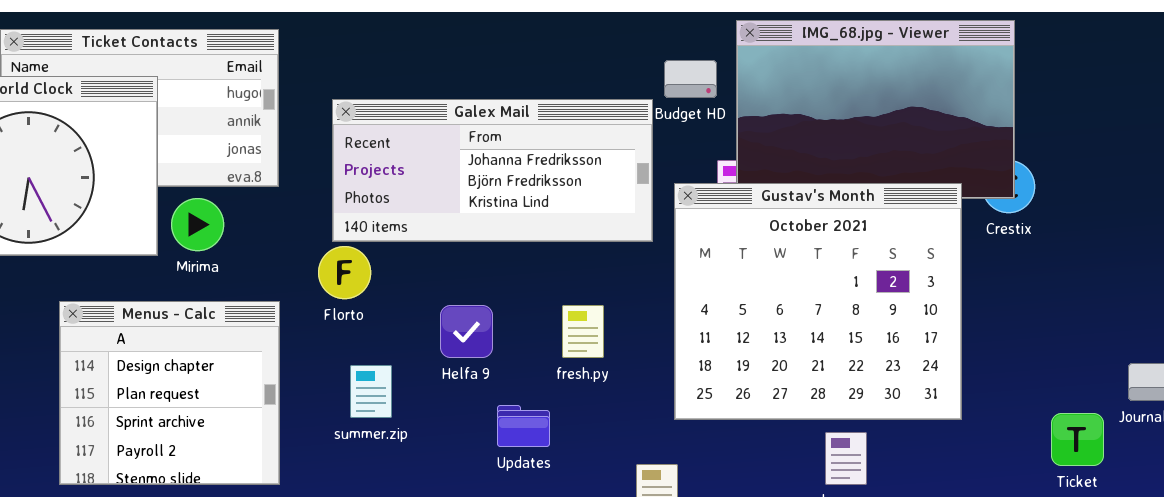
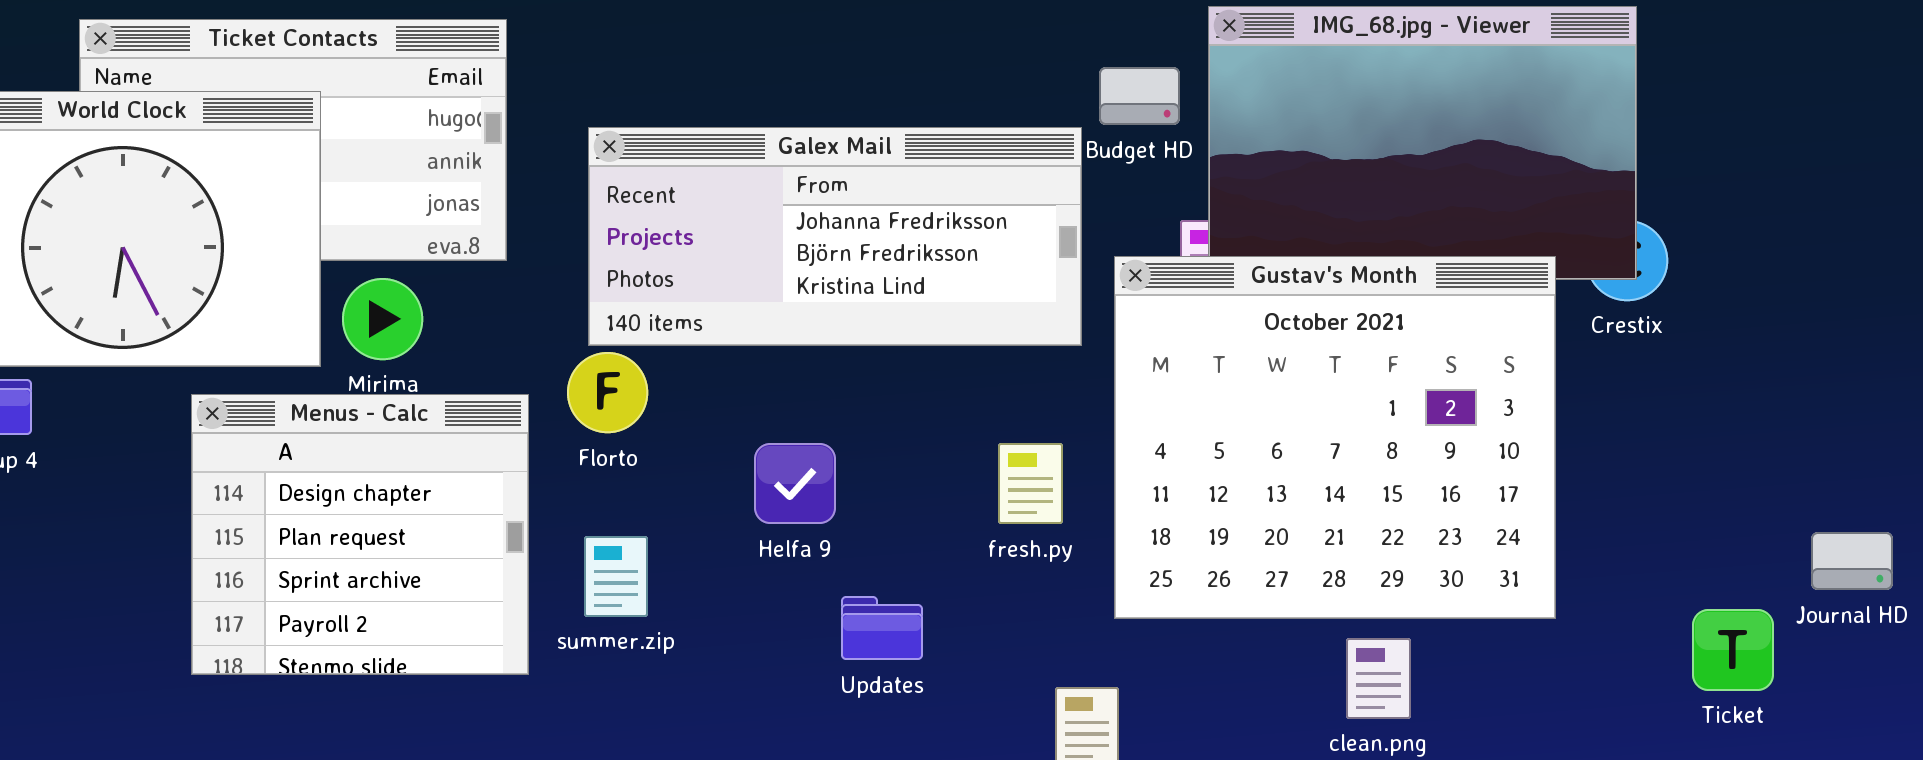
Menus - Calc: [59,301,280,485] -> [191,394,529,675], moved
fresh.py: [562,305,604,358] -> [998,443,1063,524], moved
summer.zip: [350,365,392,418] -> [584,536,648,617], moved

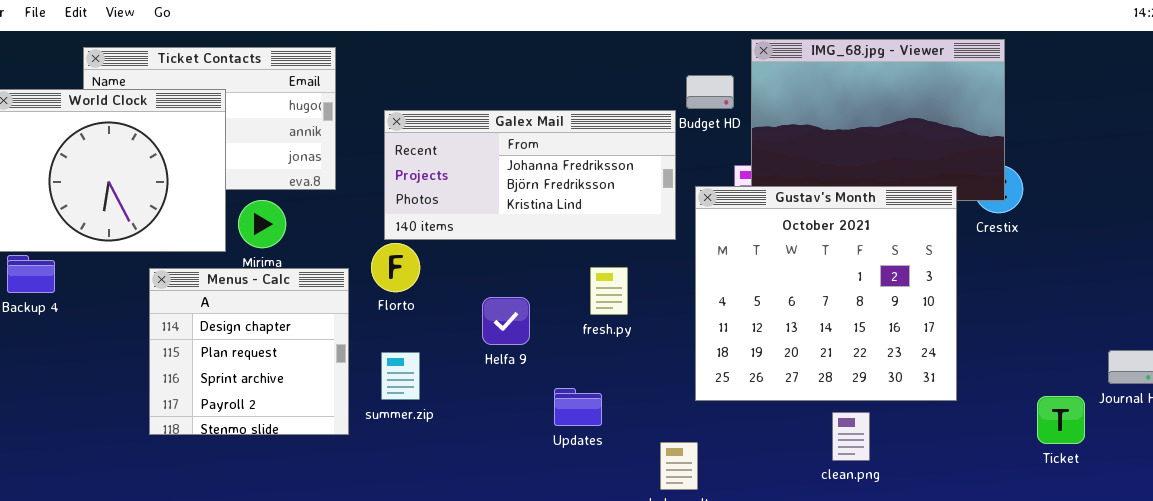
fresh.py: [998,443,1063,524] -> [590,267,628,315], moved
Updates: [841,596,923,660] -> [554,388,602,426], moved

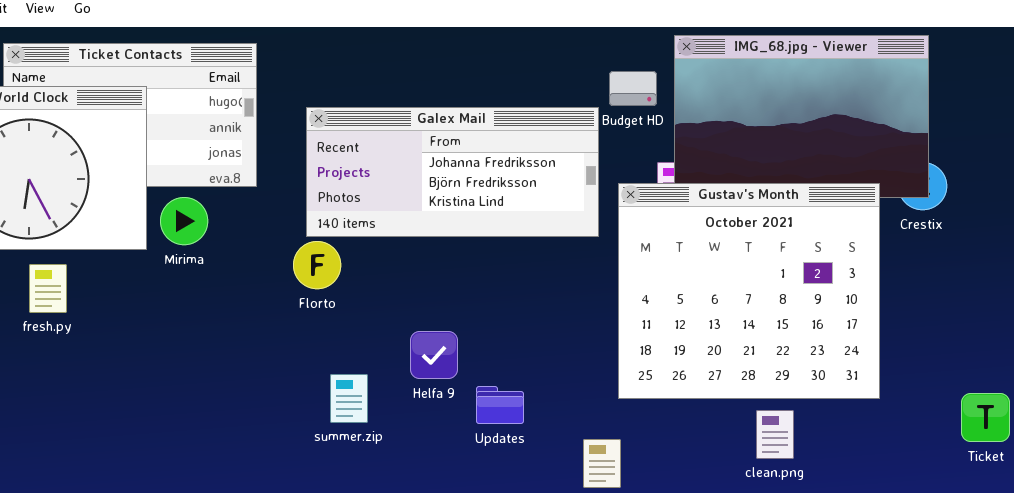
fresh.py: [590,267,628,315] -> [29,264,67,313], moved
Menus - Calc: [149,268,349,435] -> none, closed
Helfa 9: [482,297,530,345] -> [410,331,458,379], moved
summer.zip: [381,352,420,400] -> [330,374,368,423], moved

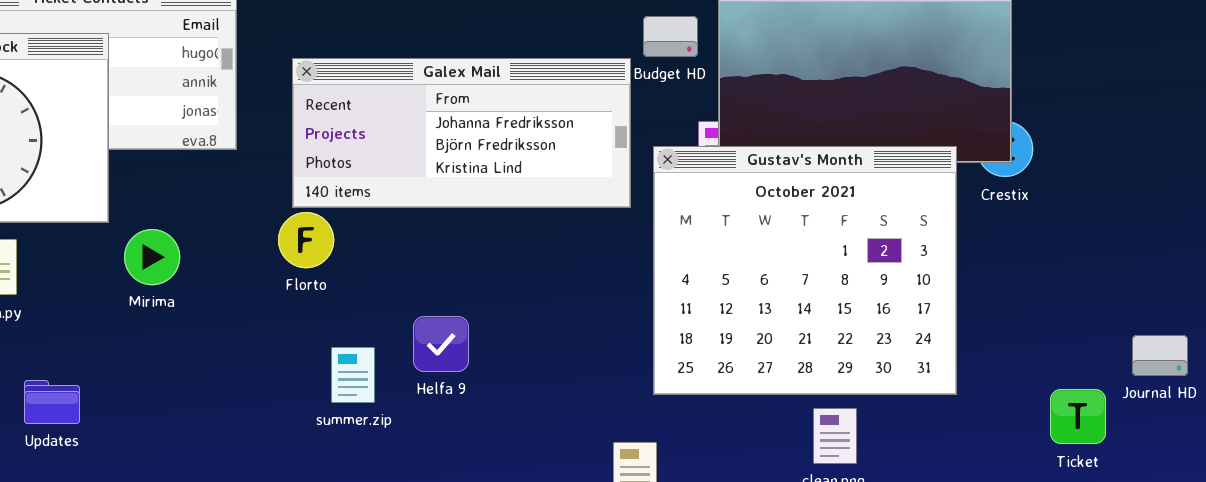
Mirima: [160,197,208,245] -> [124,229,180,285], moved
summer.zip: [330,374,368,423] -> [331,347,375,403], moved
Updates: [476,386,524,424] -> [24,380,80,424], moved

